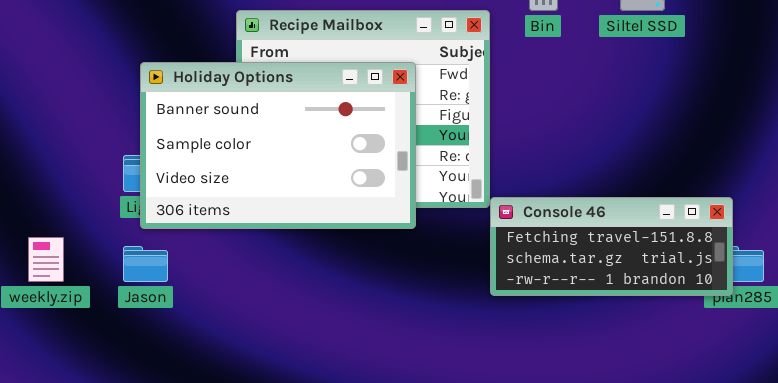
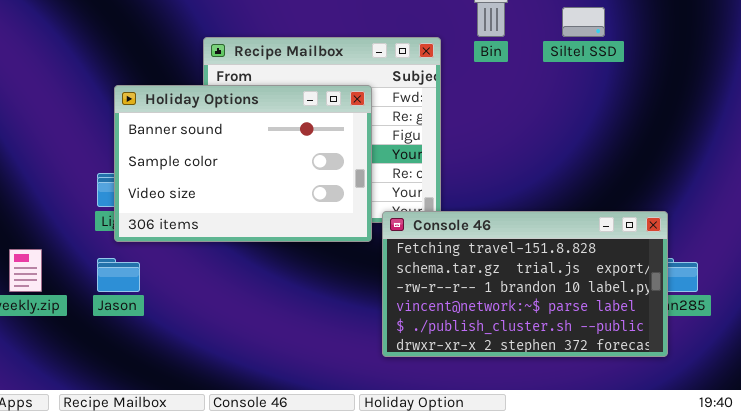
Console 46: [490,197,733,296] -> [382,211,668,357], resized

